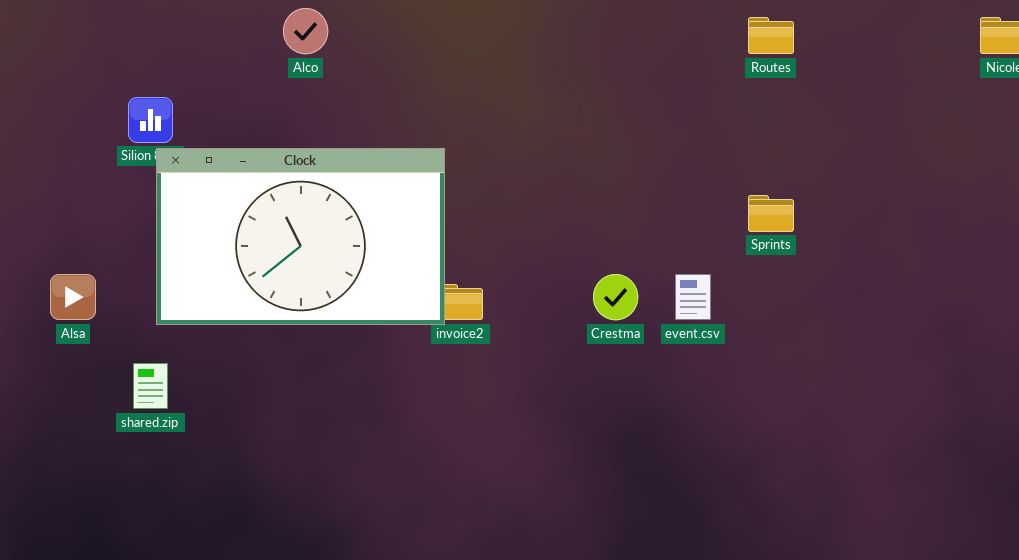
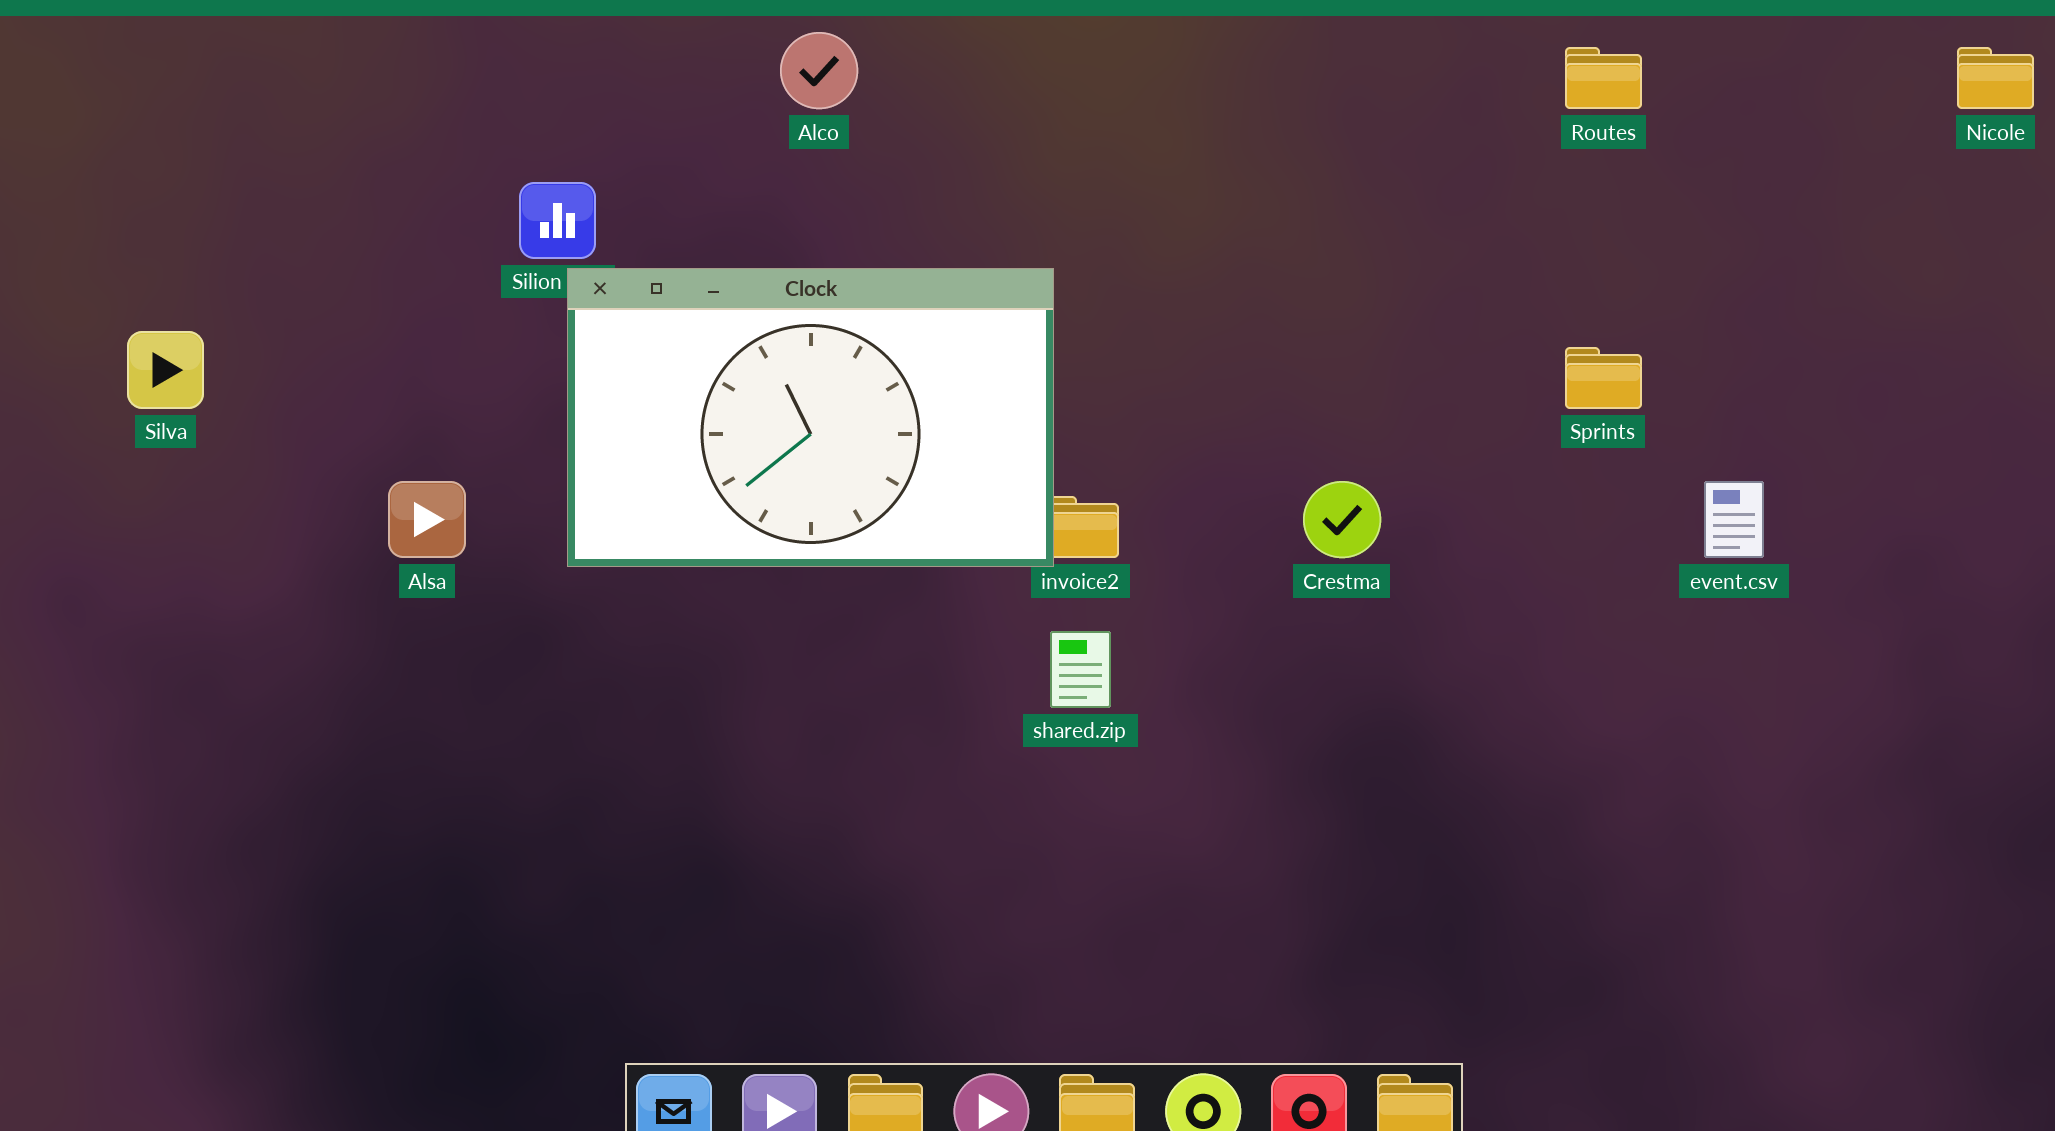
event.csv: [675,274,711,320] -> [1704,481,1764,558], moved
shared.zip: [133,363,168,409] -> [1050,631,1111,708], moved

